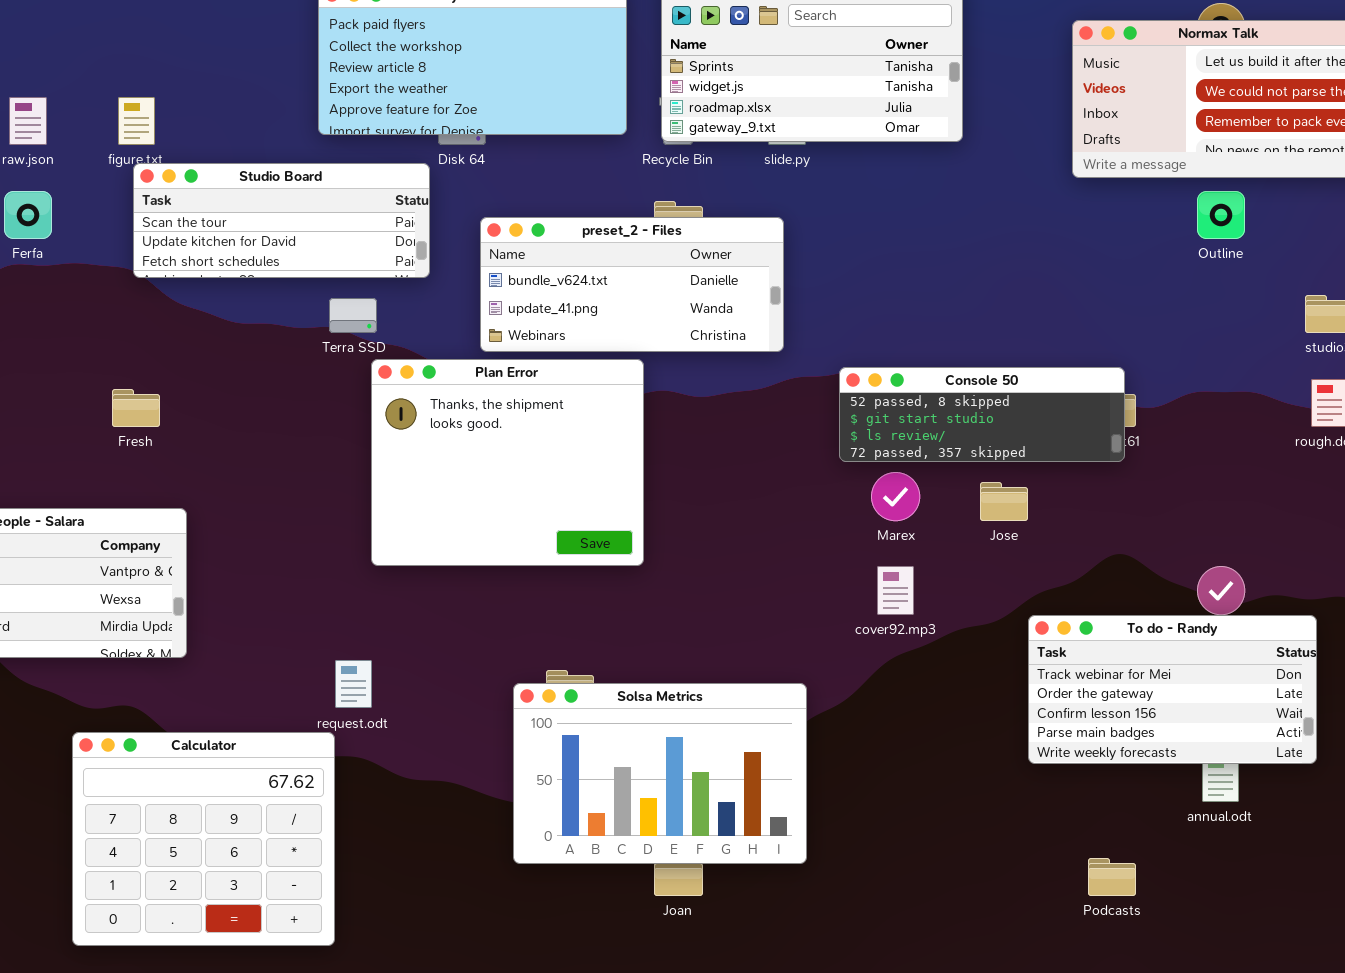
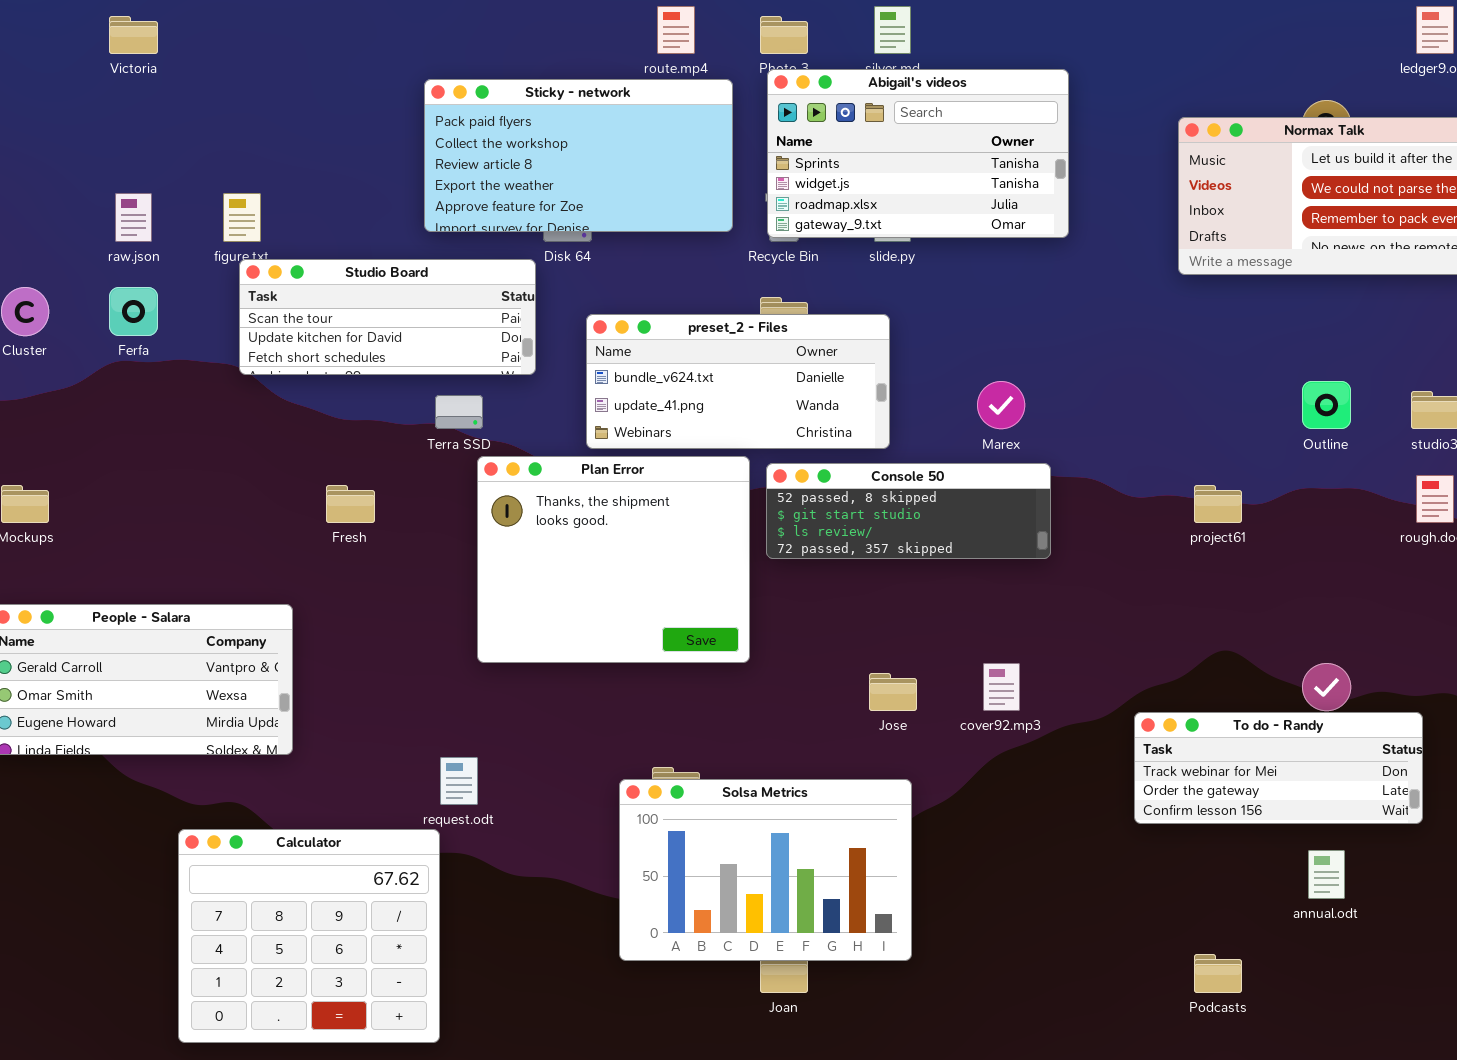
Outline: [1197,191,1245,239] -> [1302,381,1351,429], moved
Console 50: [839,367,1125,462] -> [766,463,1051,559], moved
Fresh: [112,389,160,427] -> [326,485,375,523], moved
Marex: [871,472,920,521] -> [977,381,1025,429], moved
Jose: [980,482,1028,521] -> [869,673,917,711], moved
To do - Randy: [1028,615,1317,764] -> [1134,712,1423,824], resized

